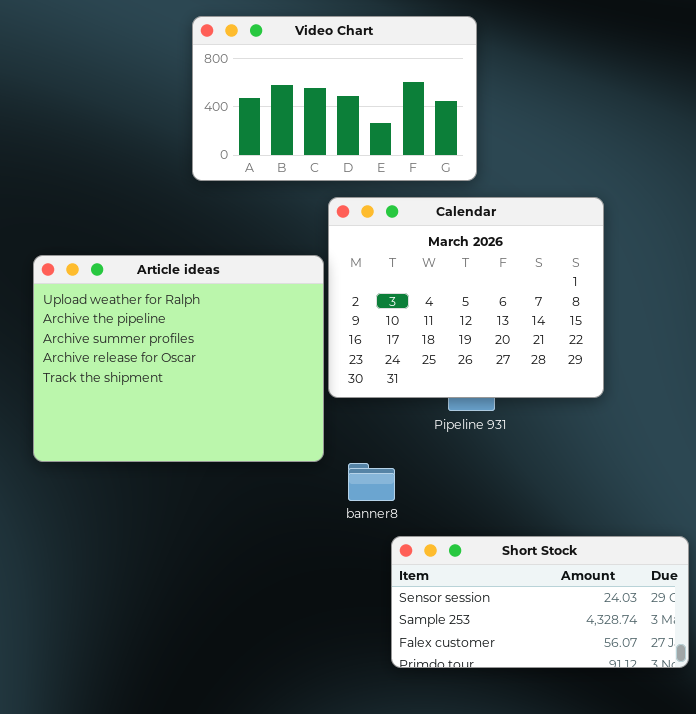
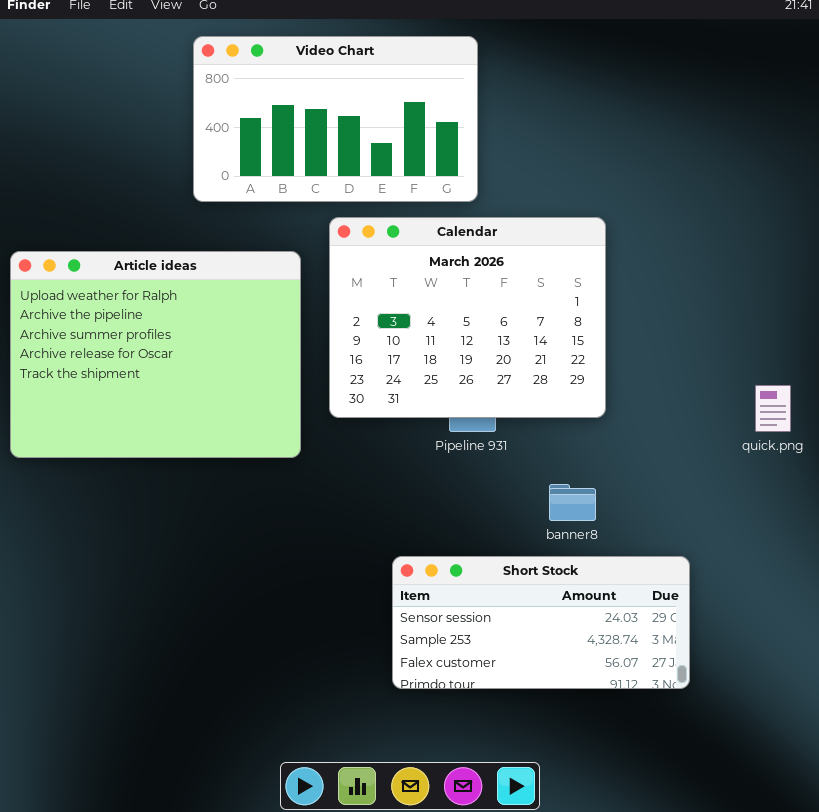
Article ideas: [33,255,324,462] -> [10,251,301,458], moved
banner8: [348,463,395,501] -> [549,484,596,521], moved

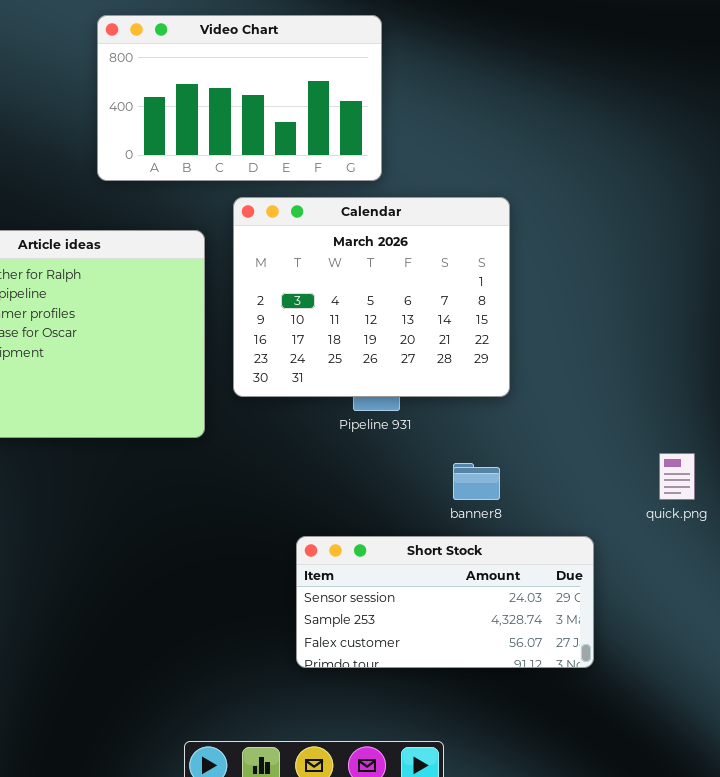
quick.png: [755,385,791,432] -> [659,453,695,500], moved

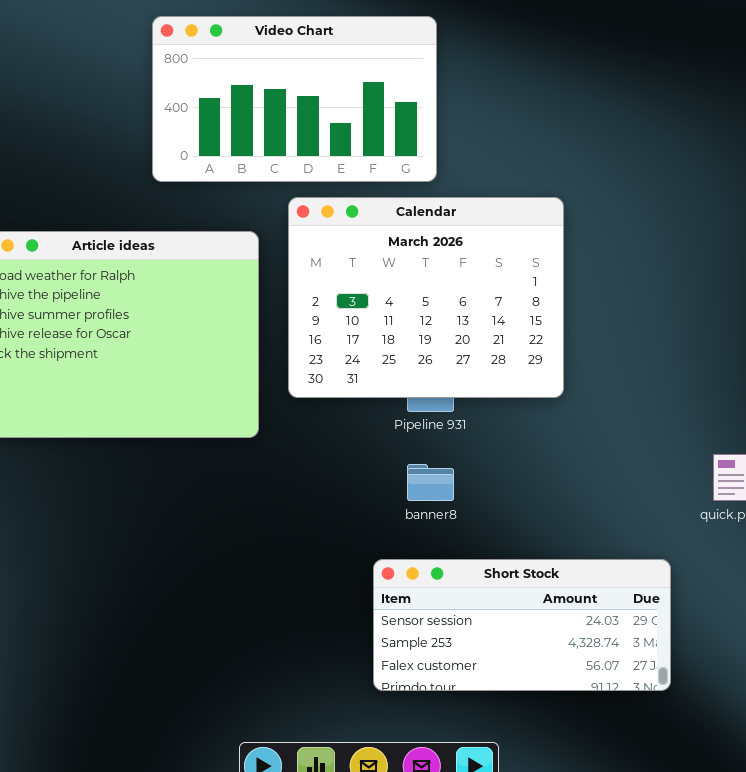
banner8: [453,463,500,500] -> [407,464,454,501], moved
Short Stock: [296,536,594,668] -> [373,559,671,691], moved

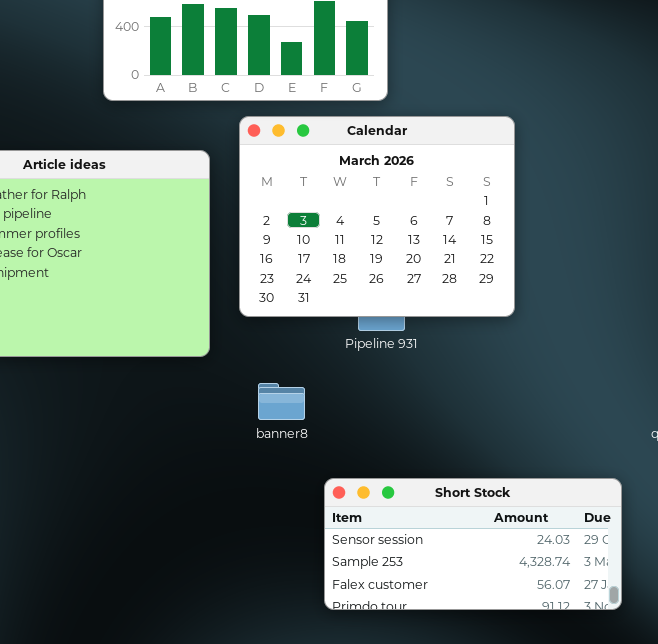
banner8: [407,464,454,501] -> [258,383,305,420], moved

